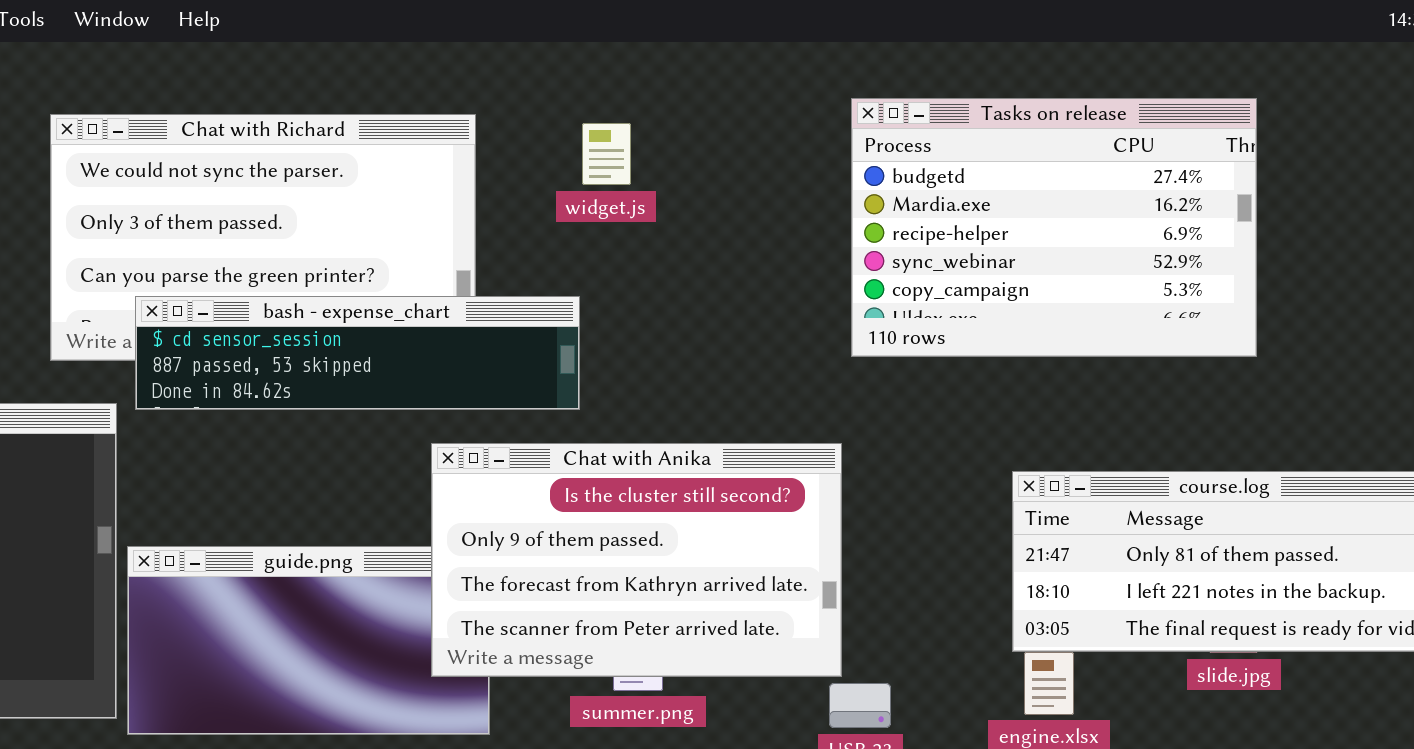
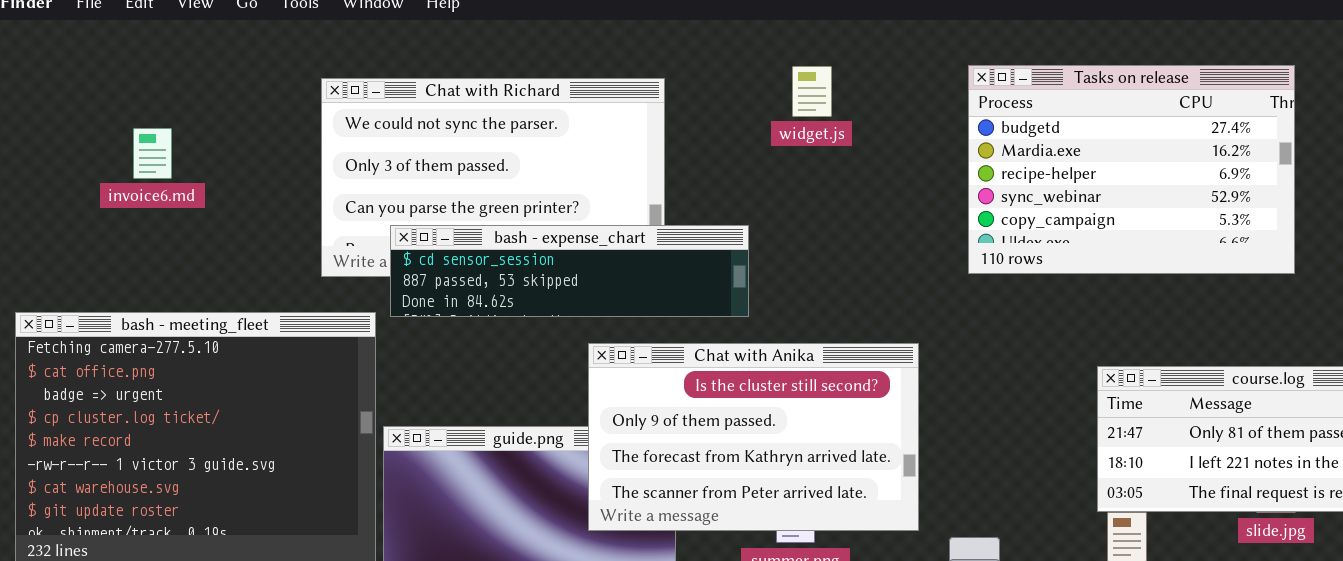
widget.js: [582,123,631,185] -> [792,66,832,117], moved
Chat with Anika: [431,443,842,677] -> [588,343,919,531], moved

